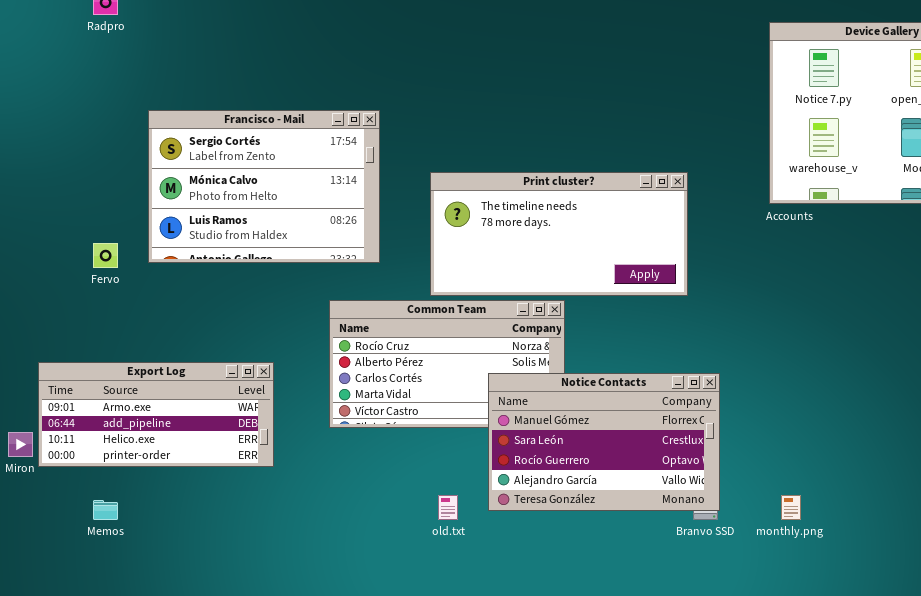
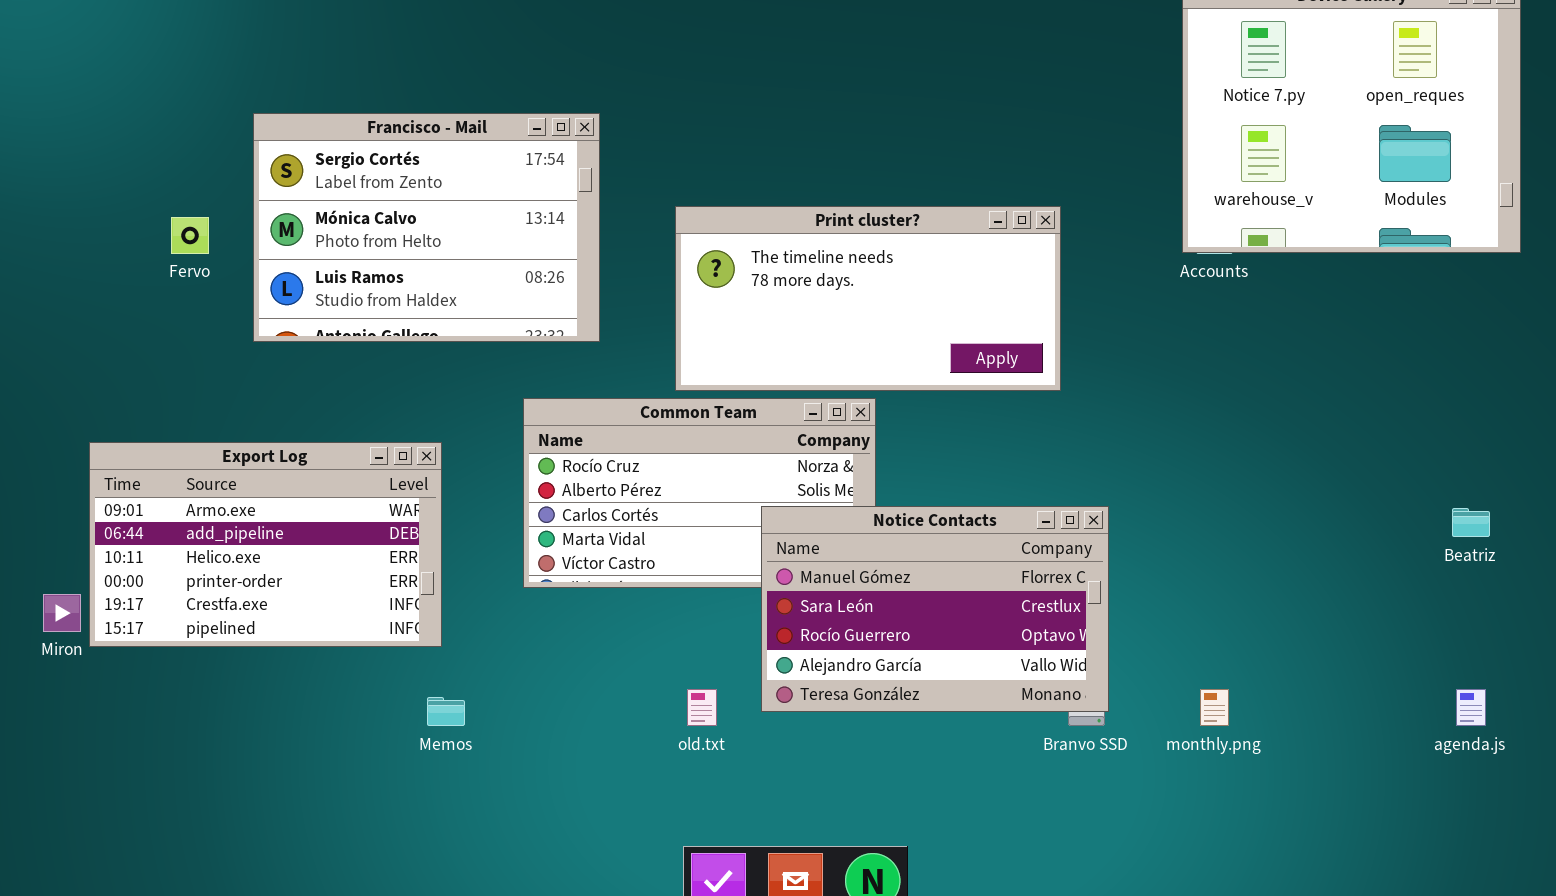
Fervo: [93,243,118,268] -> [171,217,209,254], moved
Export Log: [38,362,274,467] -> [89,442,442,647], resized
Memos: [93,500,118,520] -> [427,697,465,726], moved

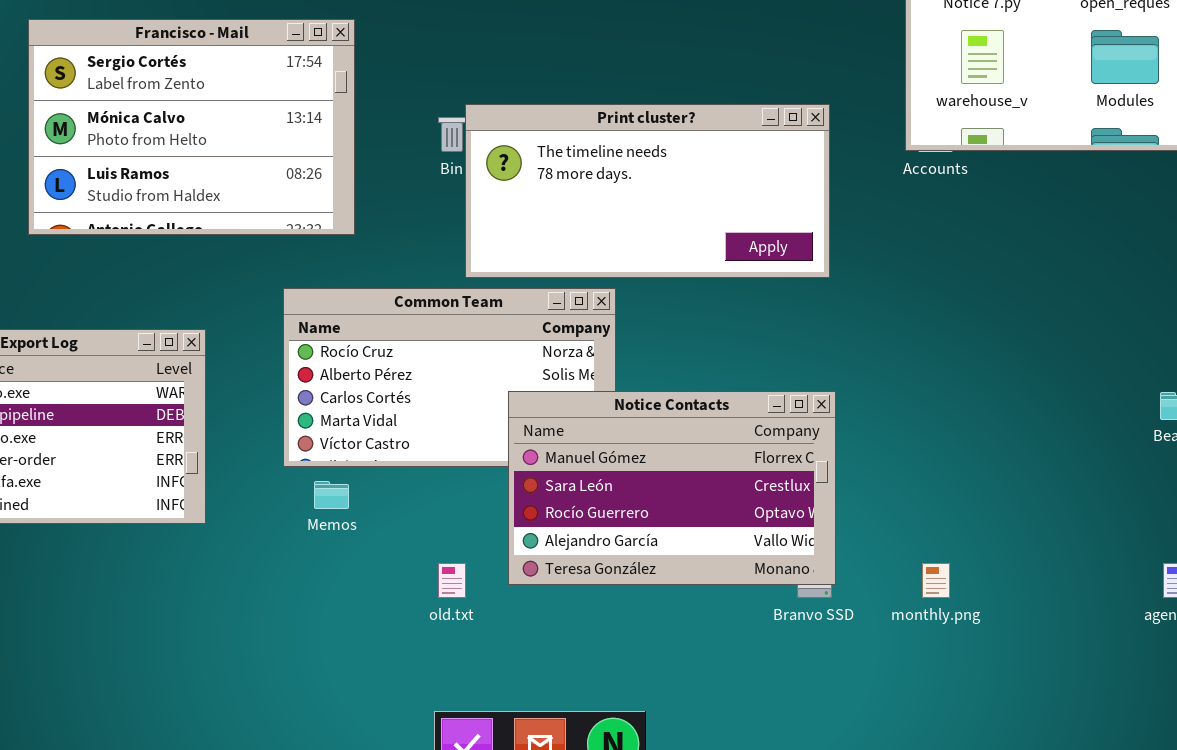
Print cluster?: [675,206,1061,391] -> [465,104,830,278], moved
Memos: [427,697,465,726] -> [314,481,349,509], moved

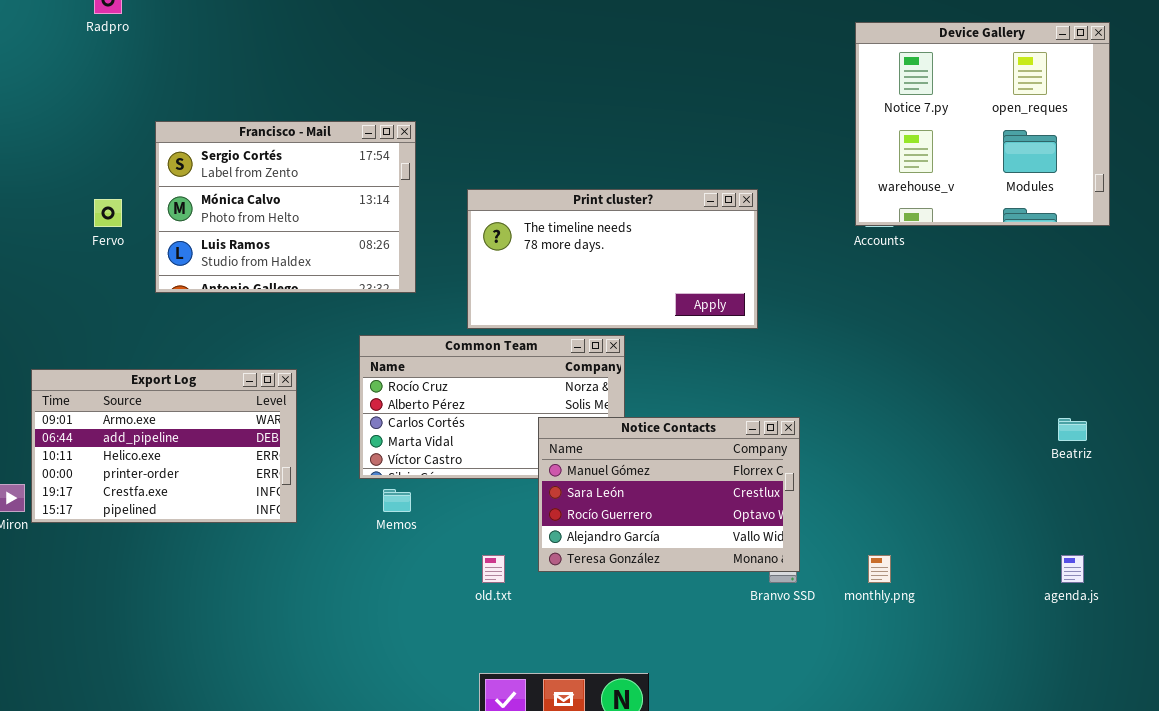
Print cluster?: [465,104,830,278] -> [467,189,758,329], moved

